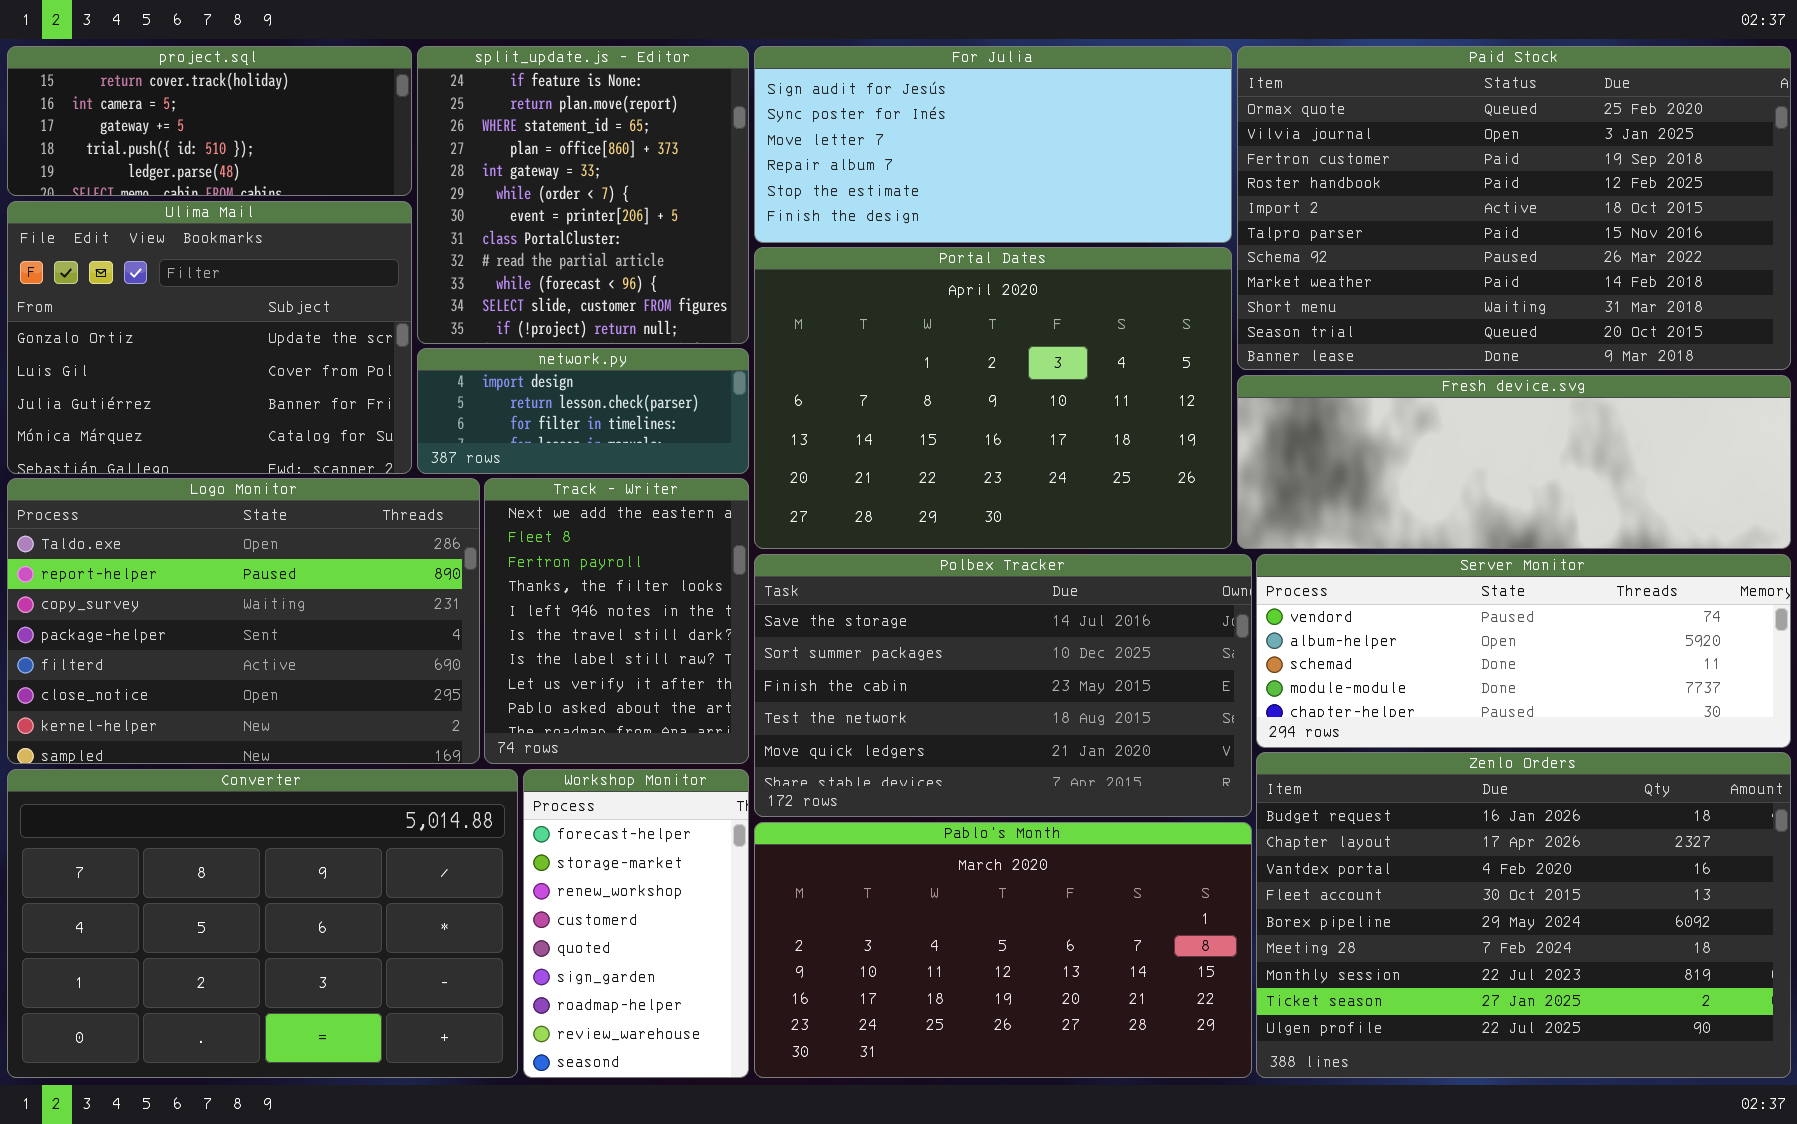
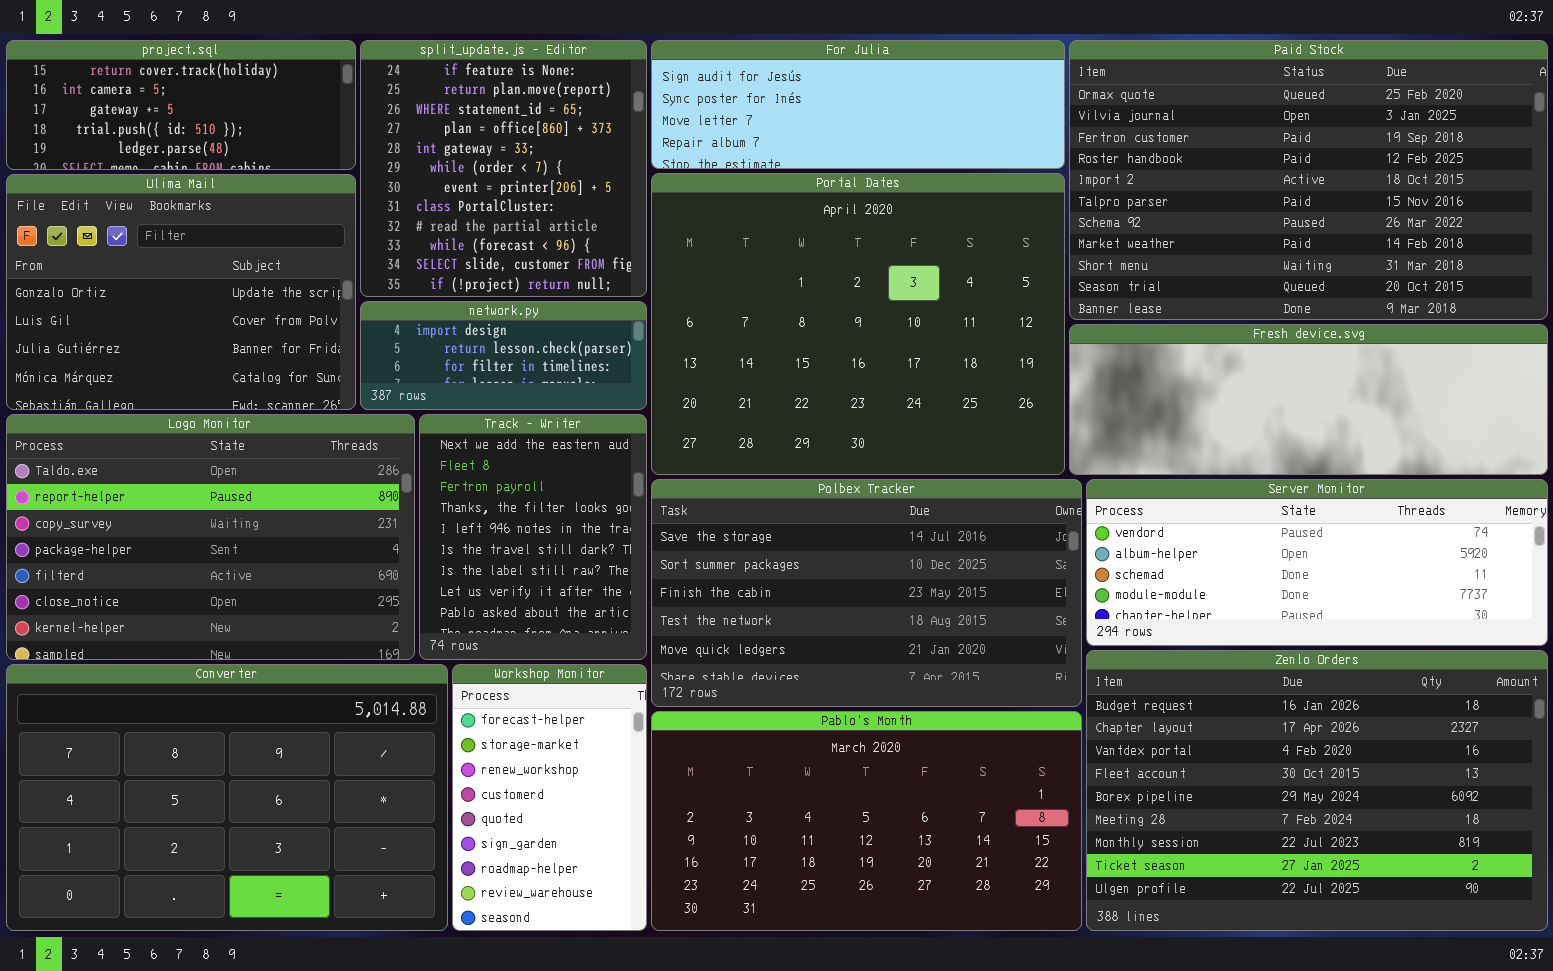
For Julia: [754,46,1232,243] -> [651,40,1065,169], resized
Portal Dates: [754,247,1232,549] -> [651,173,1065,475], resized

